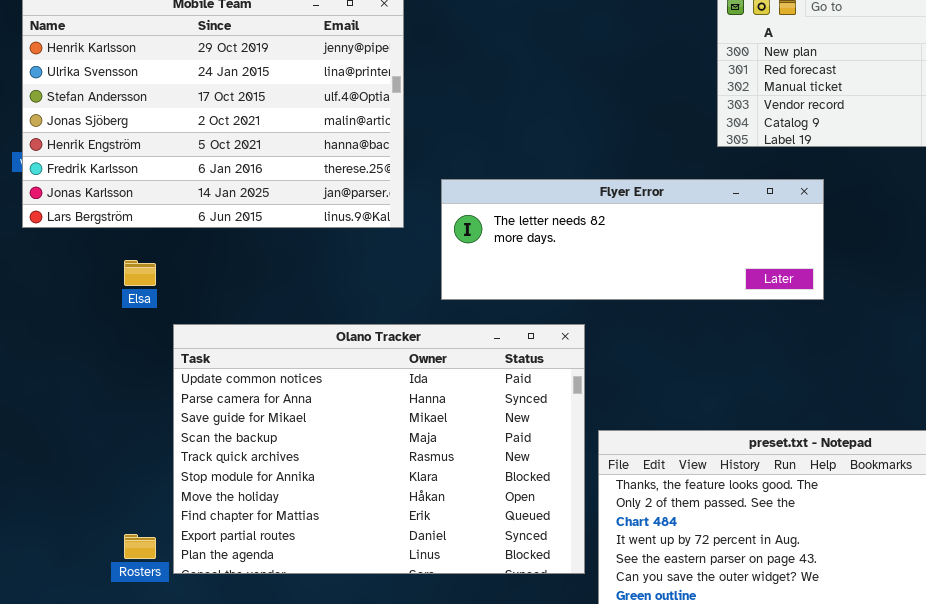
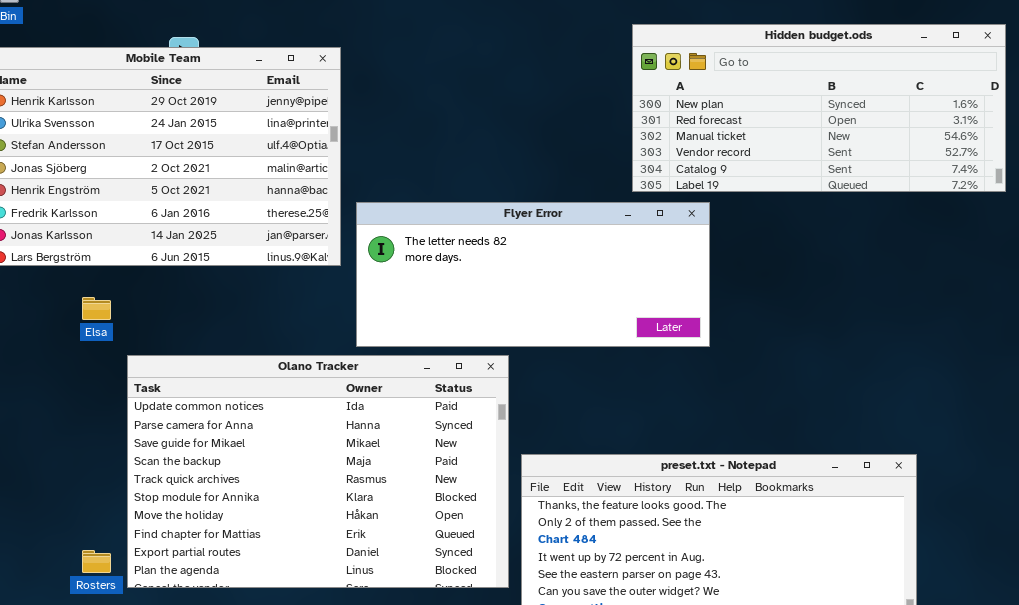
Flyer Error: [441,179,824,300] -> [356,202,710,347], moved, resized

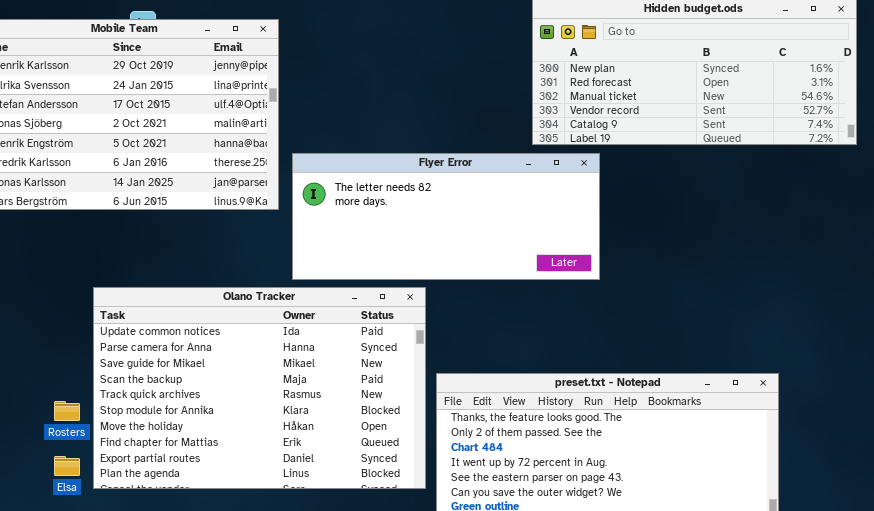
Elsa: [82,297,111,320] -> [54,456,80,476], moved
Rosters: [82,550,111,573] -> [54,401,80,421], moved

